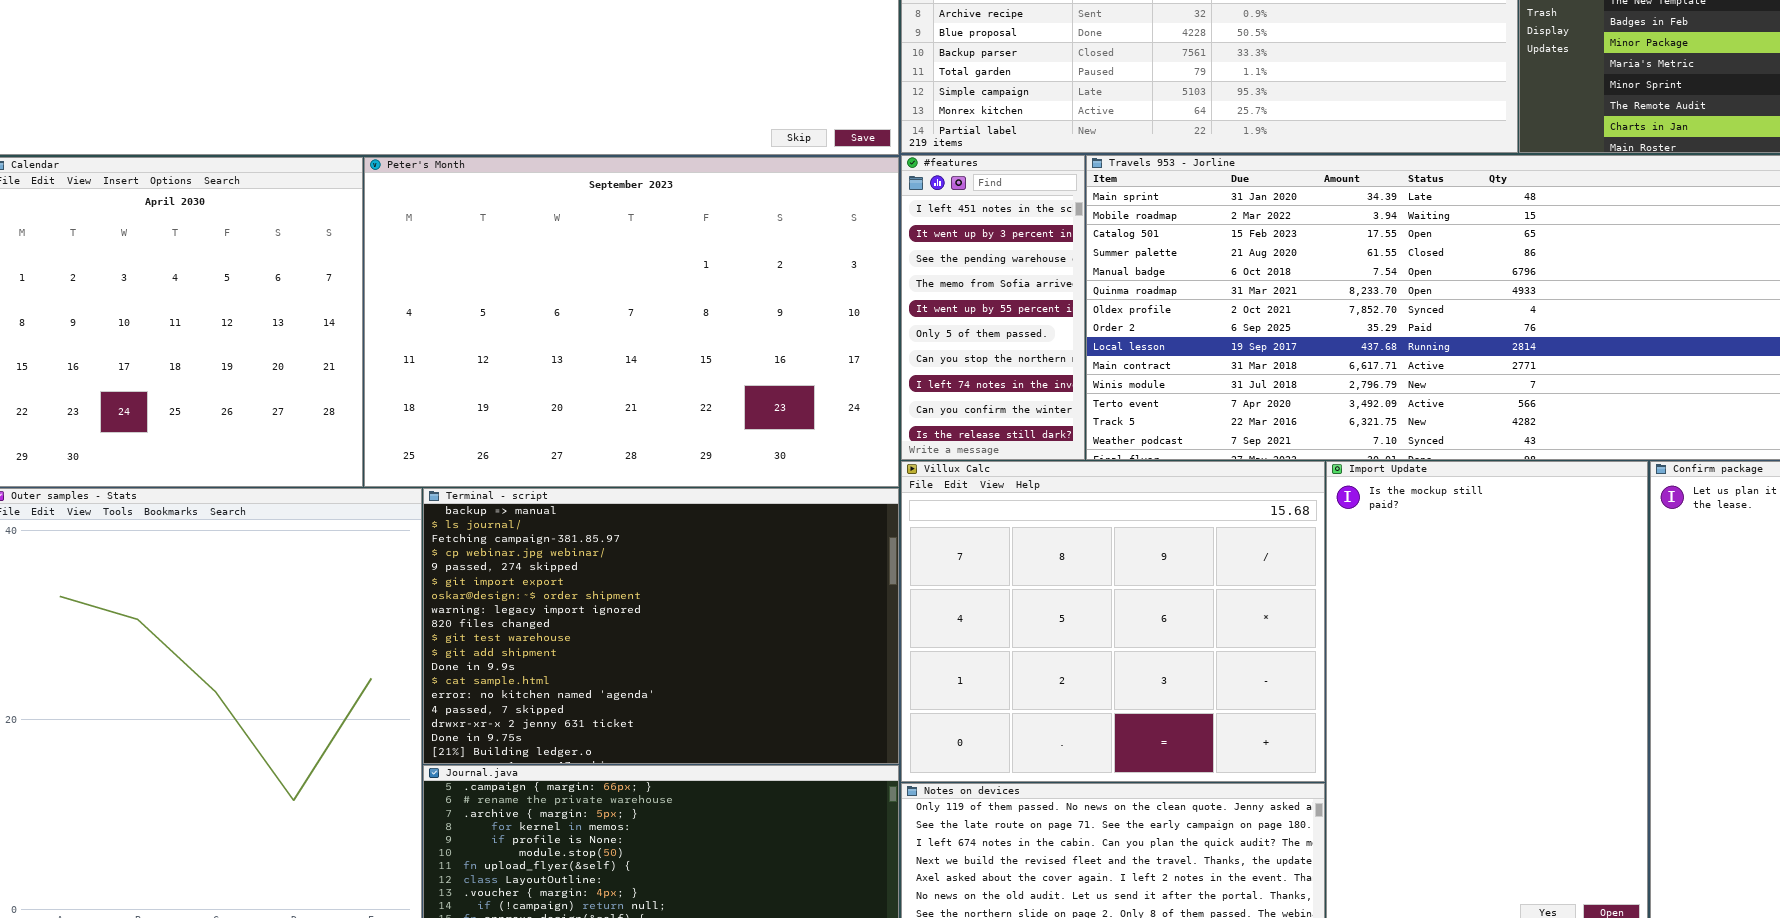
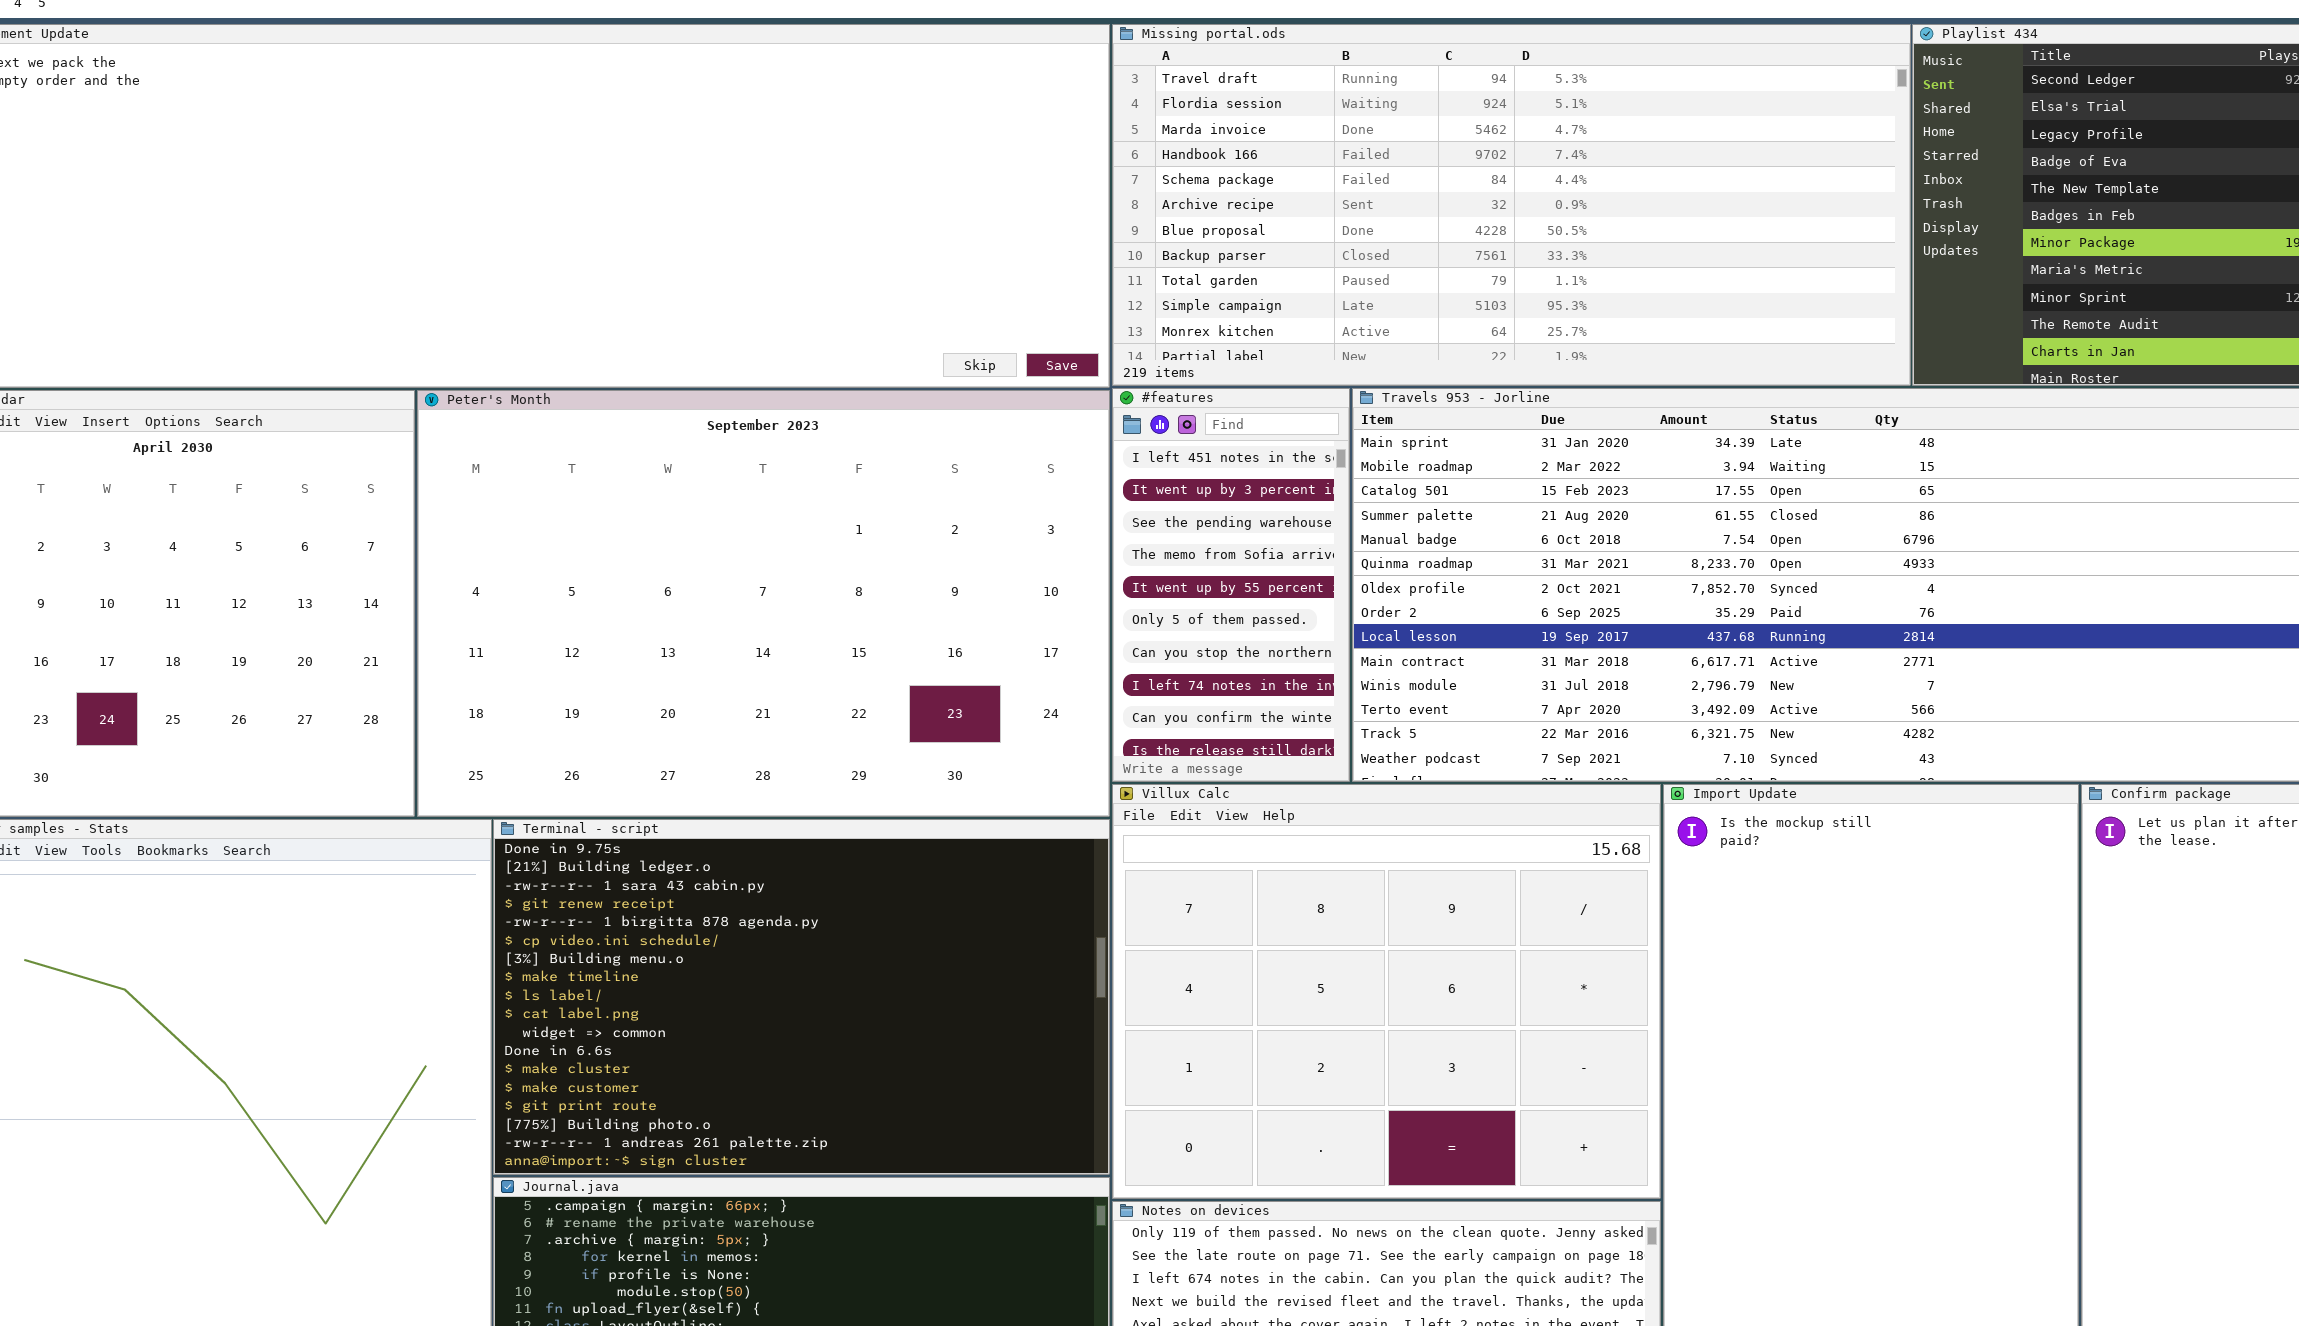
Terminal - script: [423,488,899,764] -> [493,819,1110,1175], scrolled down 16 rows

